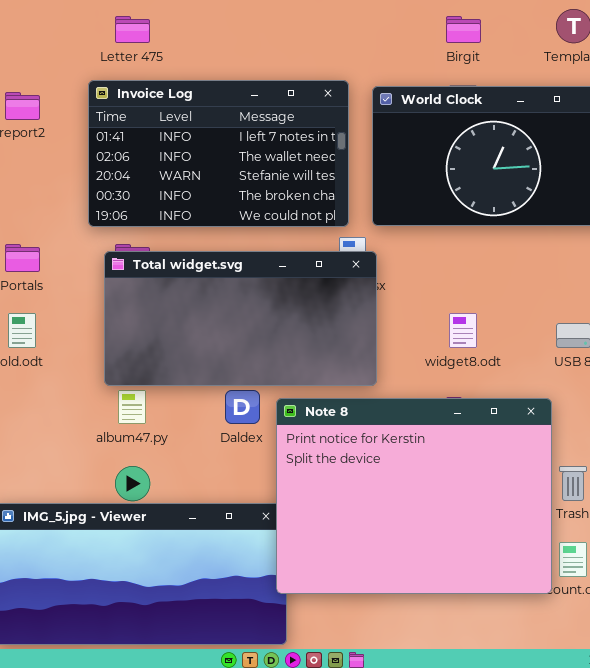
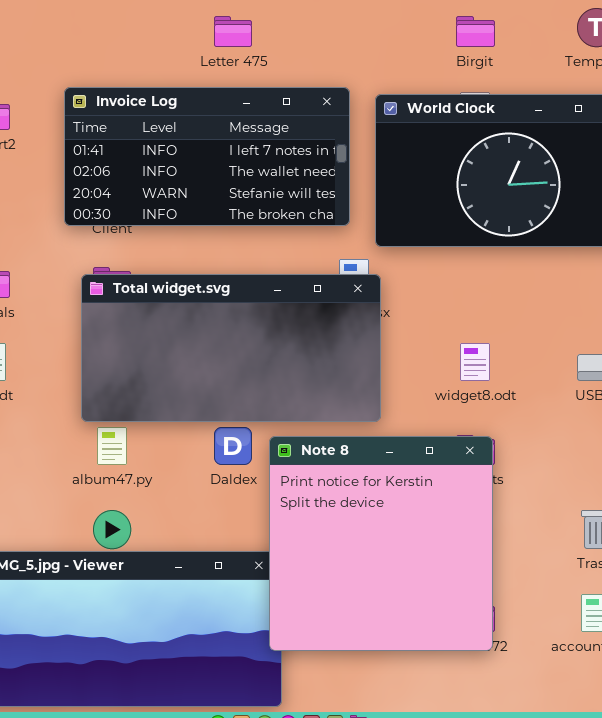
Letter 475: [115,16,150,43] -> [214,16,252,47], moved
Invoice Log: [88,80,349,227] -> [64,87,350,226], resized
Note 8: [276,398,552,594] -> [269,436,493,651], resized

